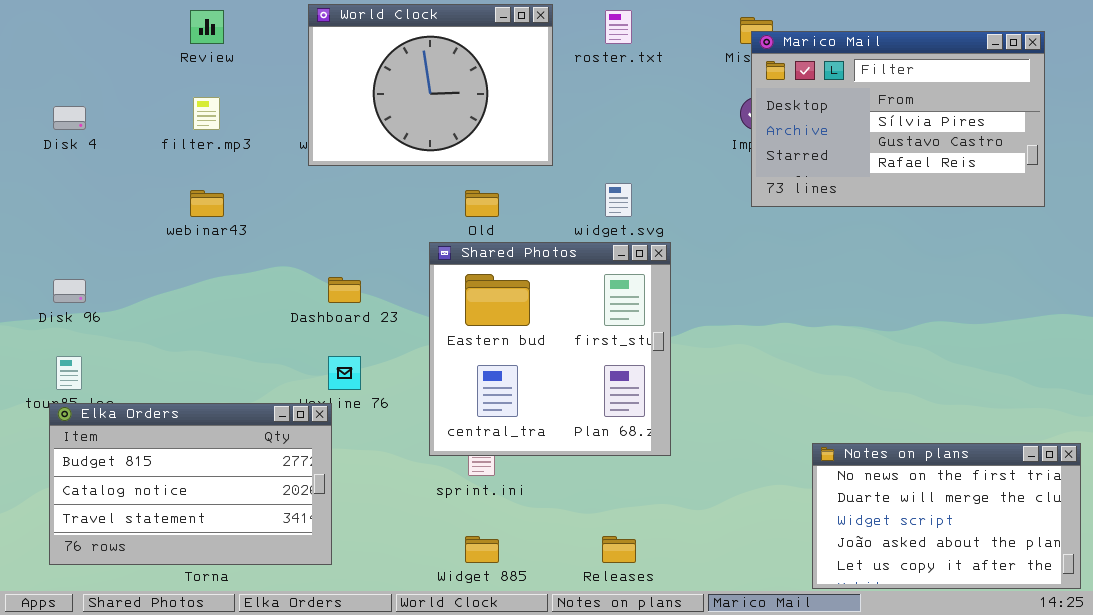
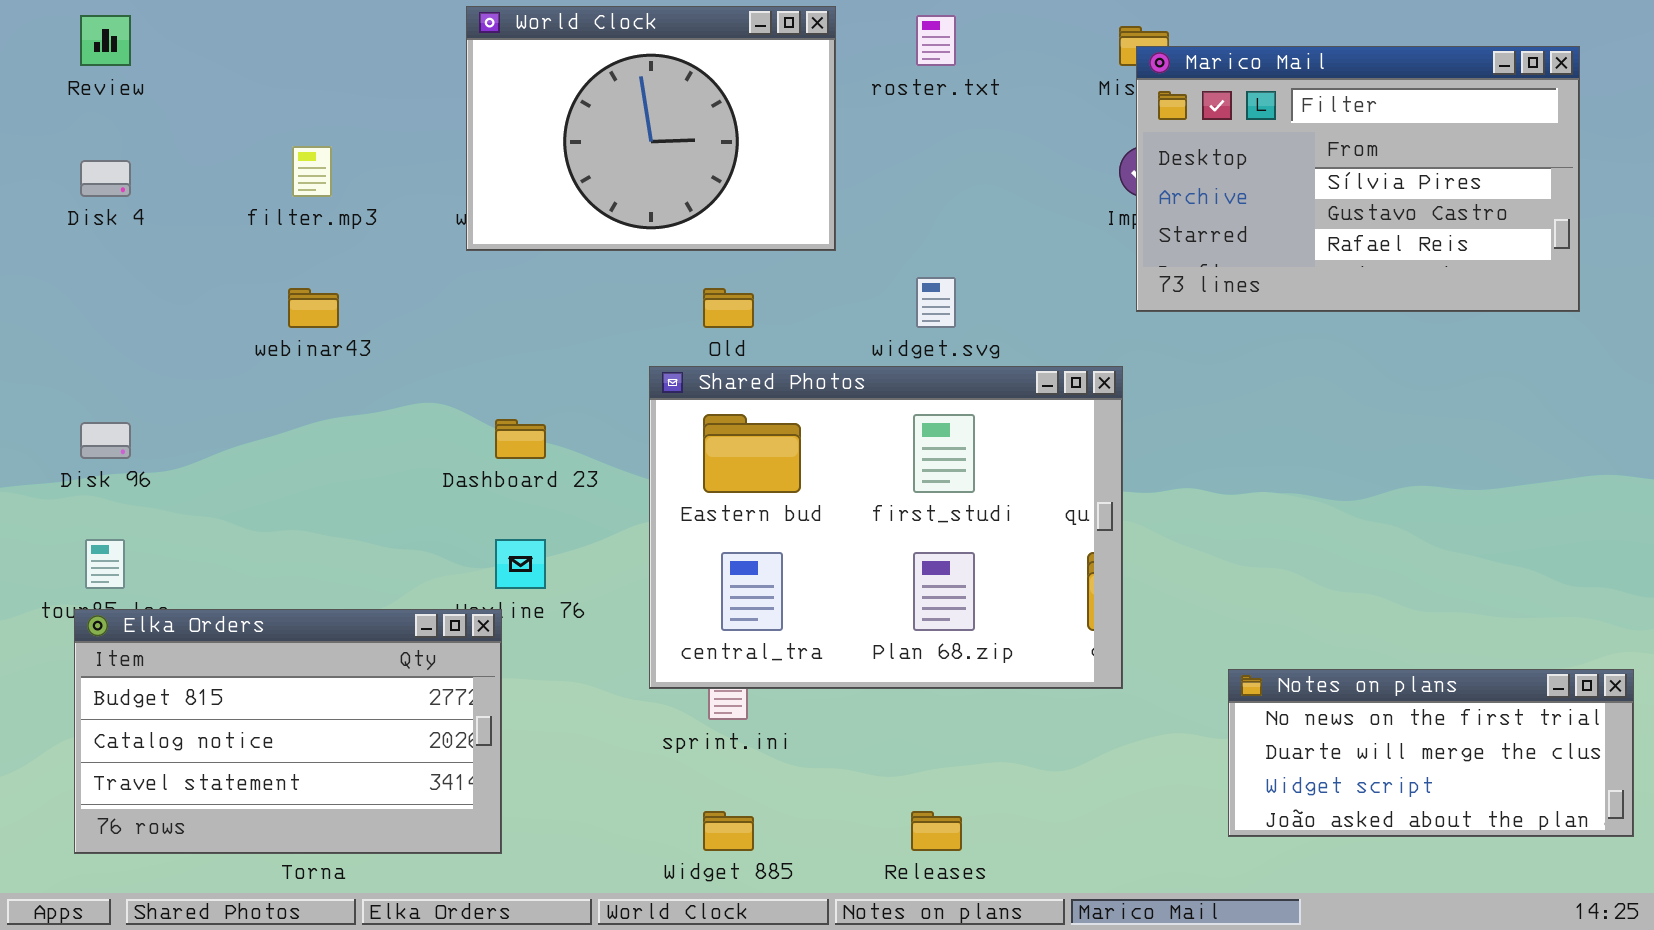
Review: [190,10,224,44] -> [80,15,131,66], moved
Shared Photos: [429,242,671,456] -> [649,366,1123,689], resized
Notes on plans: [812,443,1081,589] -> [1228,669,1634,837], resized

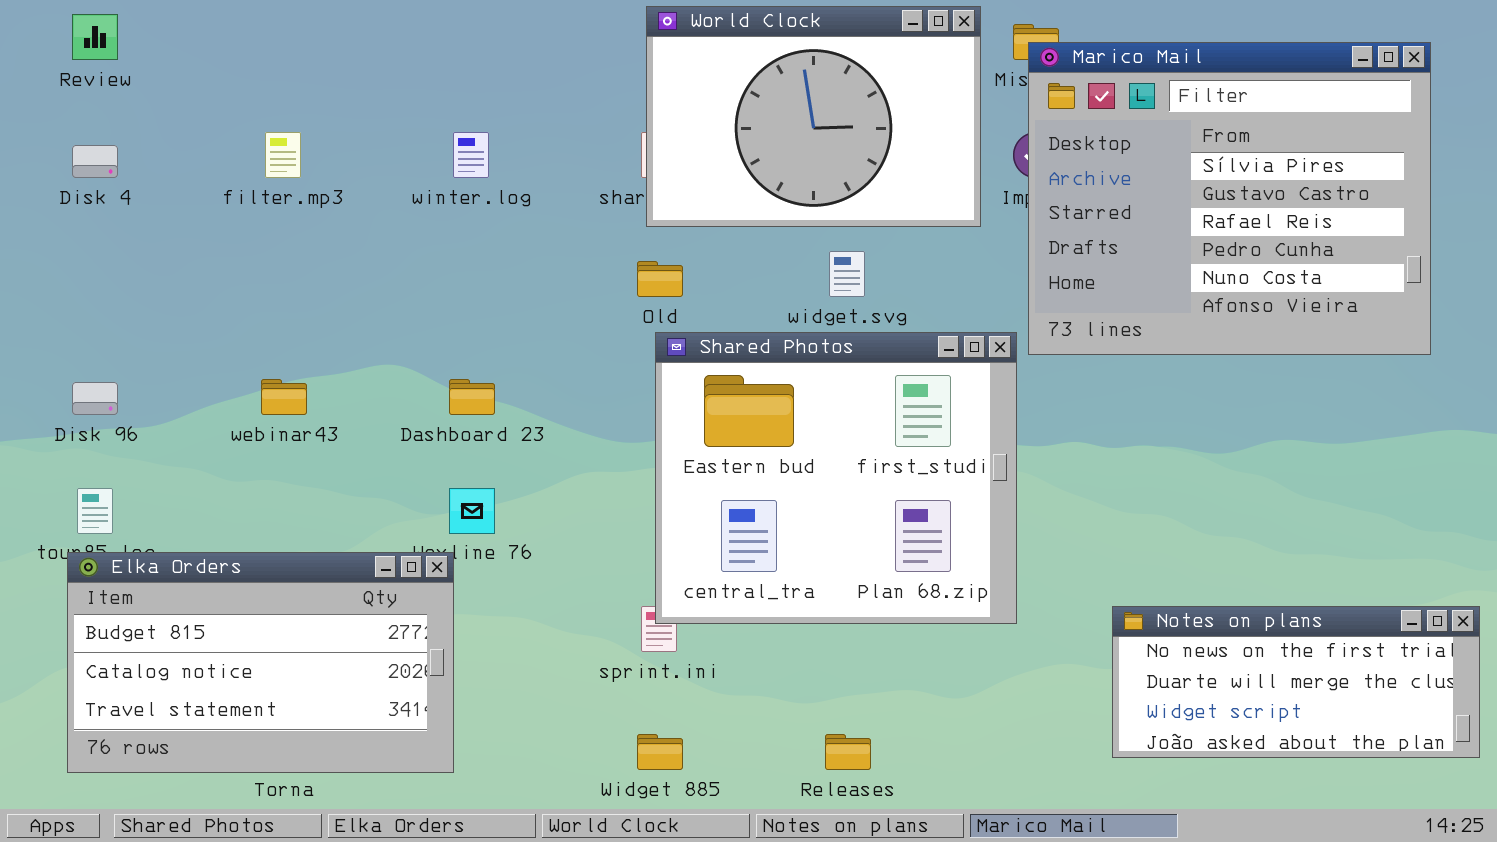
World Clock: [466,6,836,251] -> [646,6,981,227], moved
Marico Mail: [1136,46,1580,312] -> [1028,42,1431,355], resized
webinar43: [288,288,339,328] -> [261,379,307,415], moved
Shared Photos: [649,366,1123,689] -> [655,332,1017,624], resized

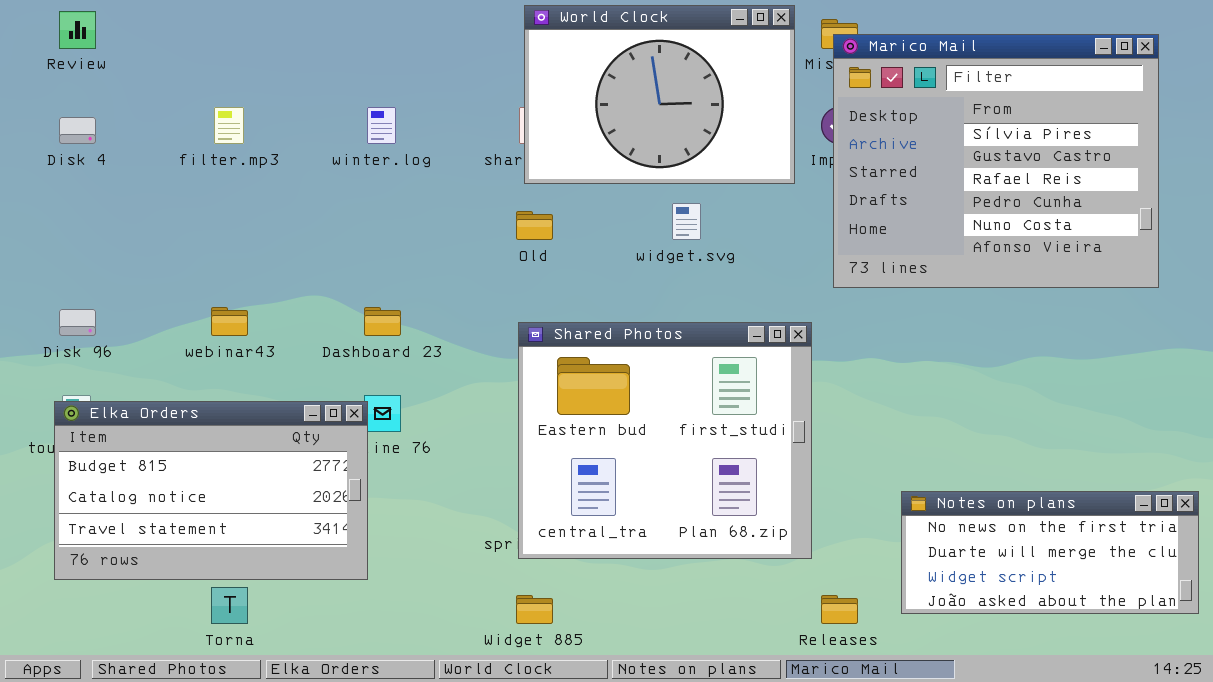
Shared Photos: [655,332,1017,624] -> [518,322,812,559], moved
Elka Orders: [67,552,454,773] -> [54,401,368,580], moved
Releases: [825,734,871,770] -> [821,595,858,624], moved

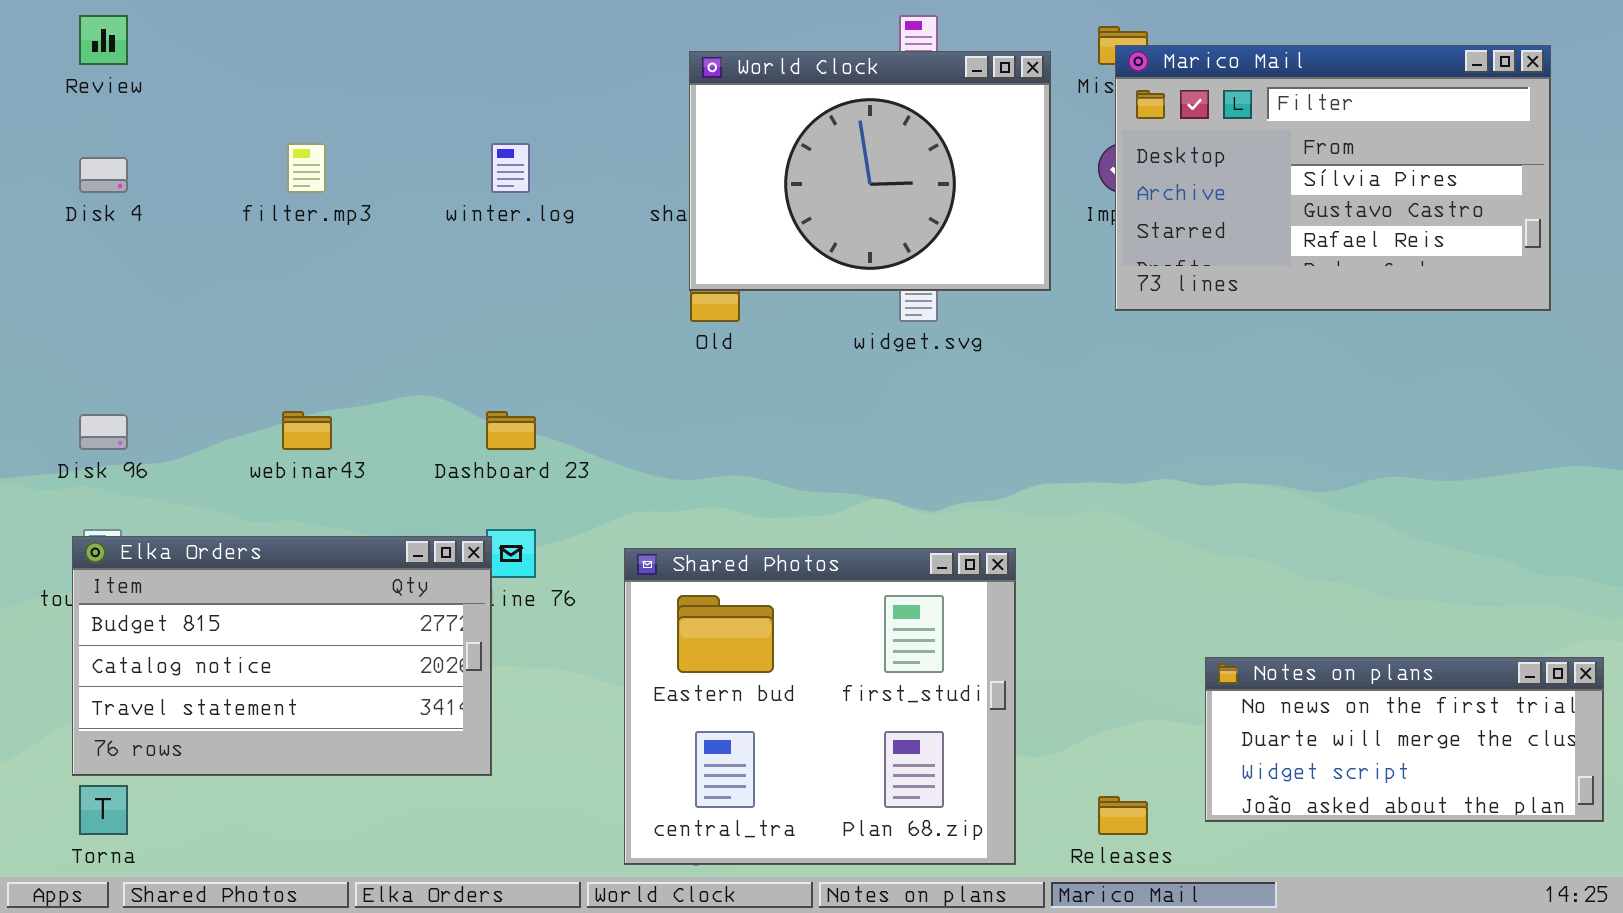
World Clock: [524,5,795,184] -> [689,51,1051,291], moved
Marico Mail: [833,34,1159,288] -> [1115,45,1551,311], resized
Shared Photos: [518,322,812,559] -> [624,548,1016,865], moved
Torna: [211,587,248,624] -> [79,785,128,835], moved

